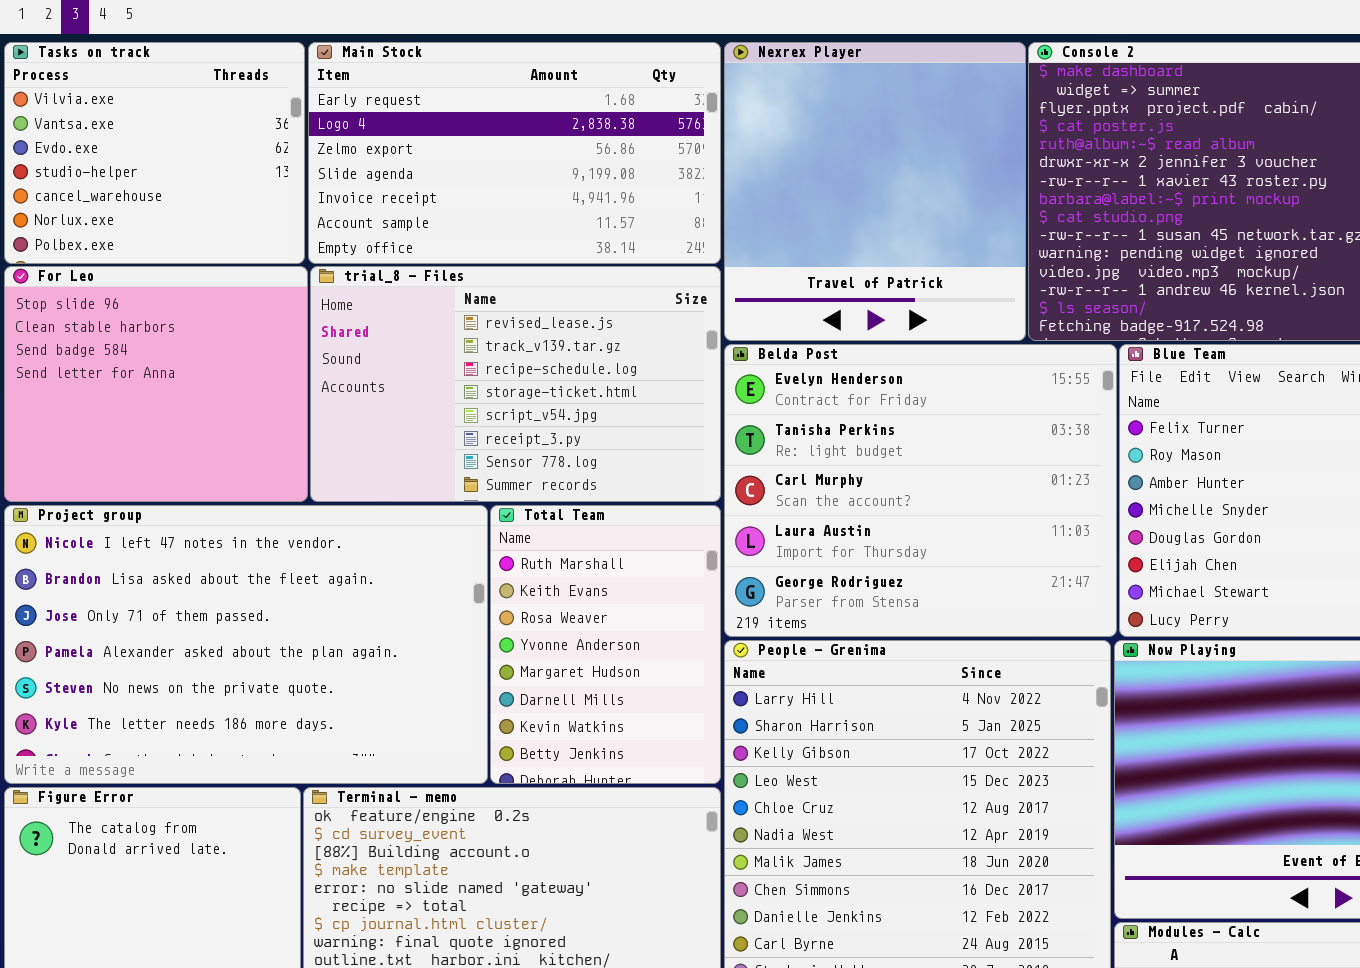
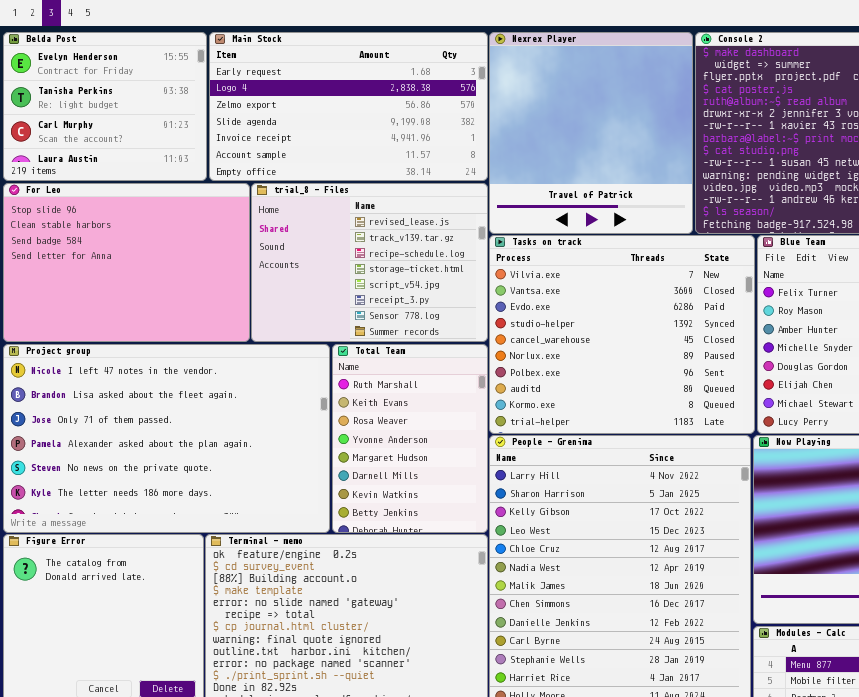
Tasks on track: [4,42,305,264] -> [489,235,755,434], moved, resized
For Leo: [4,266,308,502] -> [3,183,250,342], resized
trial_8 - Files: [310,266,721,502] -> [251,183,488,342], resized
Belda Post: [724,344,1117,637] -> [3,32,207,181], moved, resized

